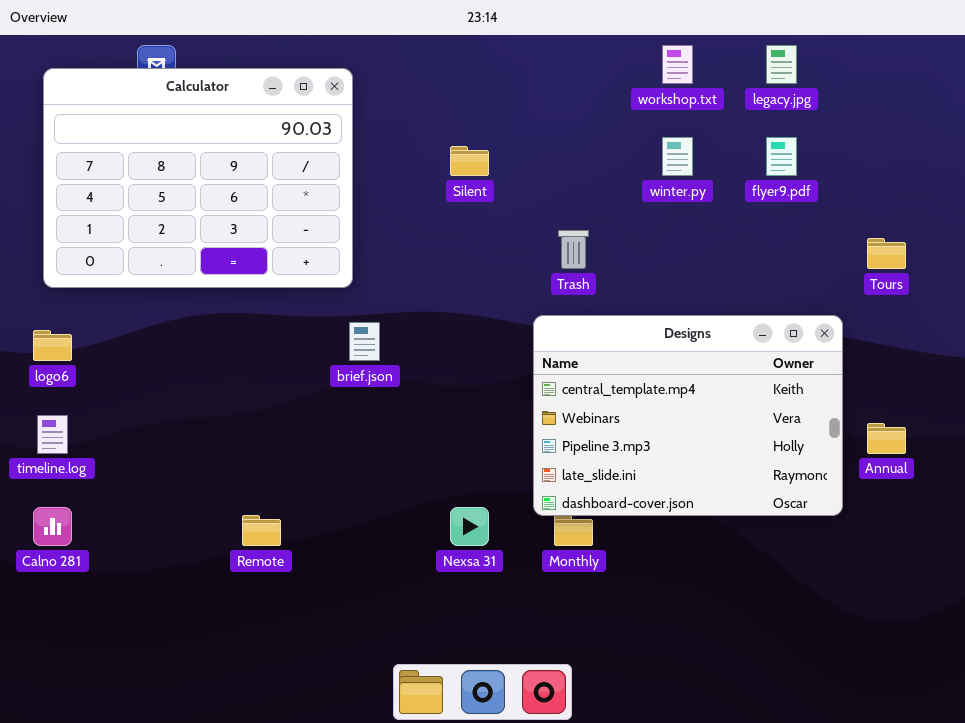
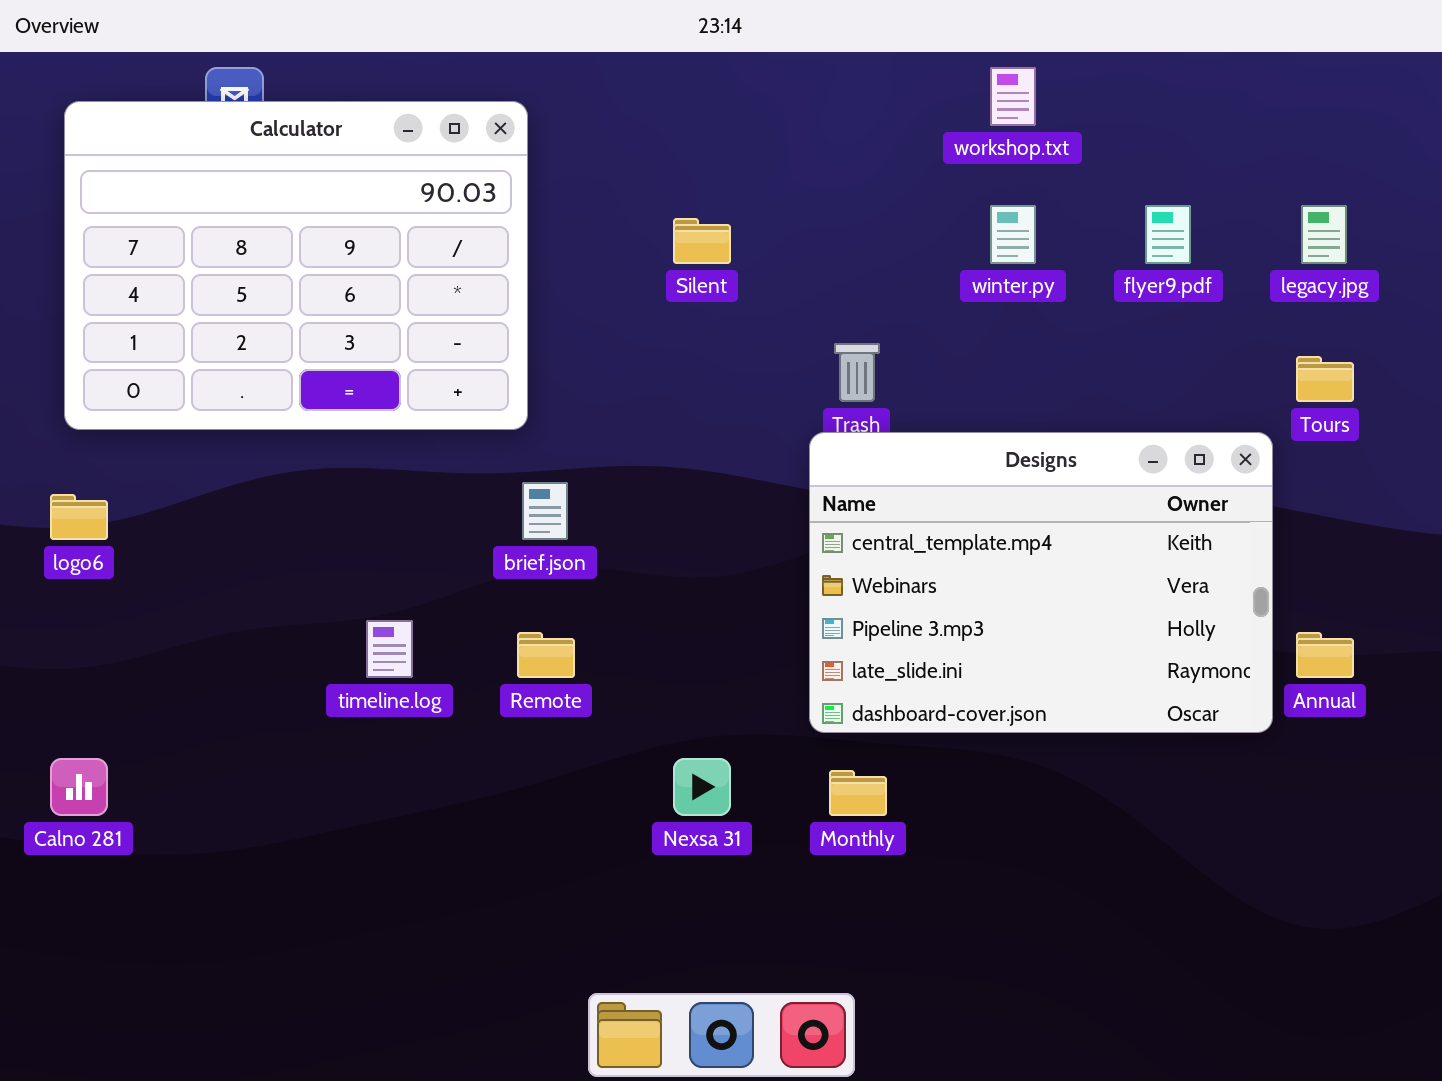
legacy.jpg: [766,45,797,84] -> [1301,205,1347,264], moved
Designs: [533,315,843,516] -> [809,432,1273,733], moved
timeline.log: [37,415,68,454] -> [366,620,413,678], moved
Remote: [242,515,281,546] -> [517,632,575,678], moved

